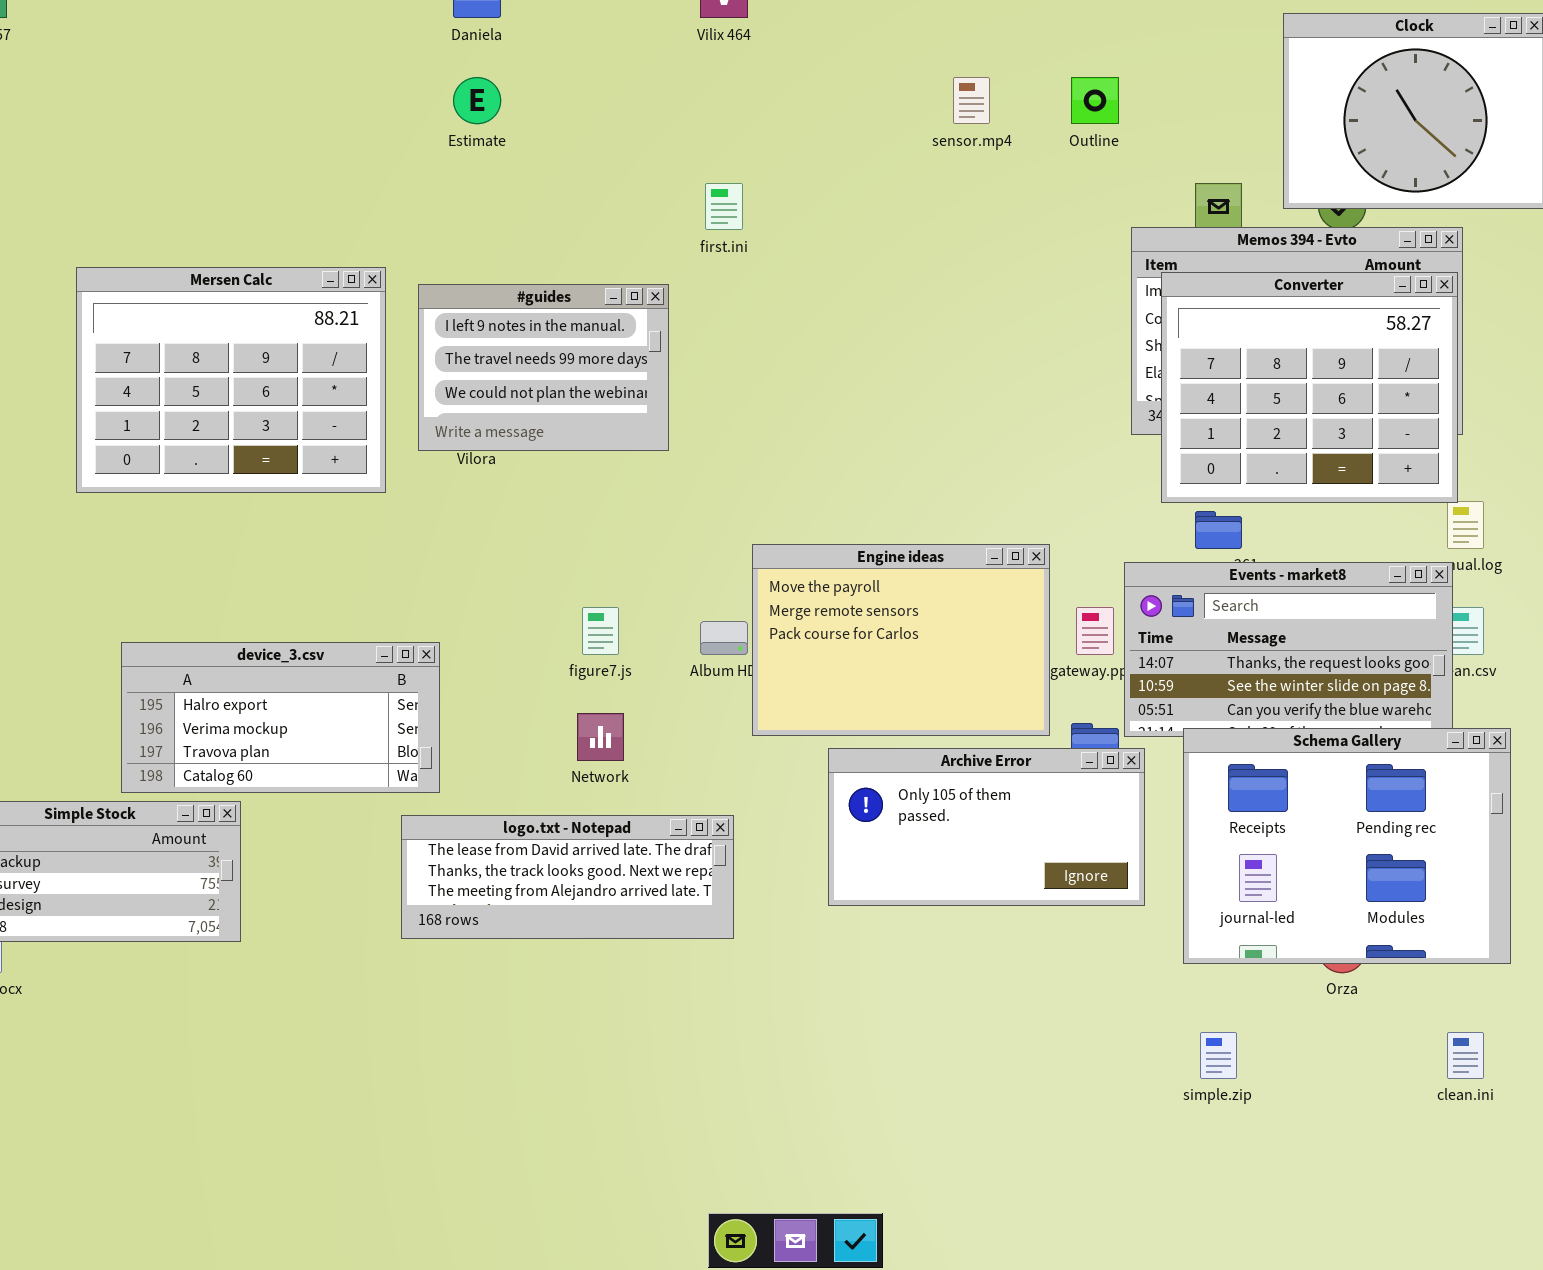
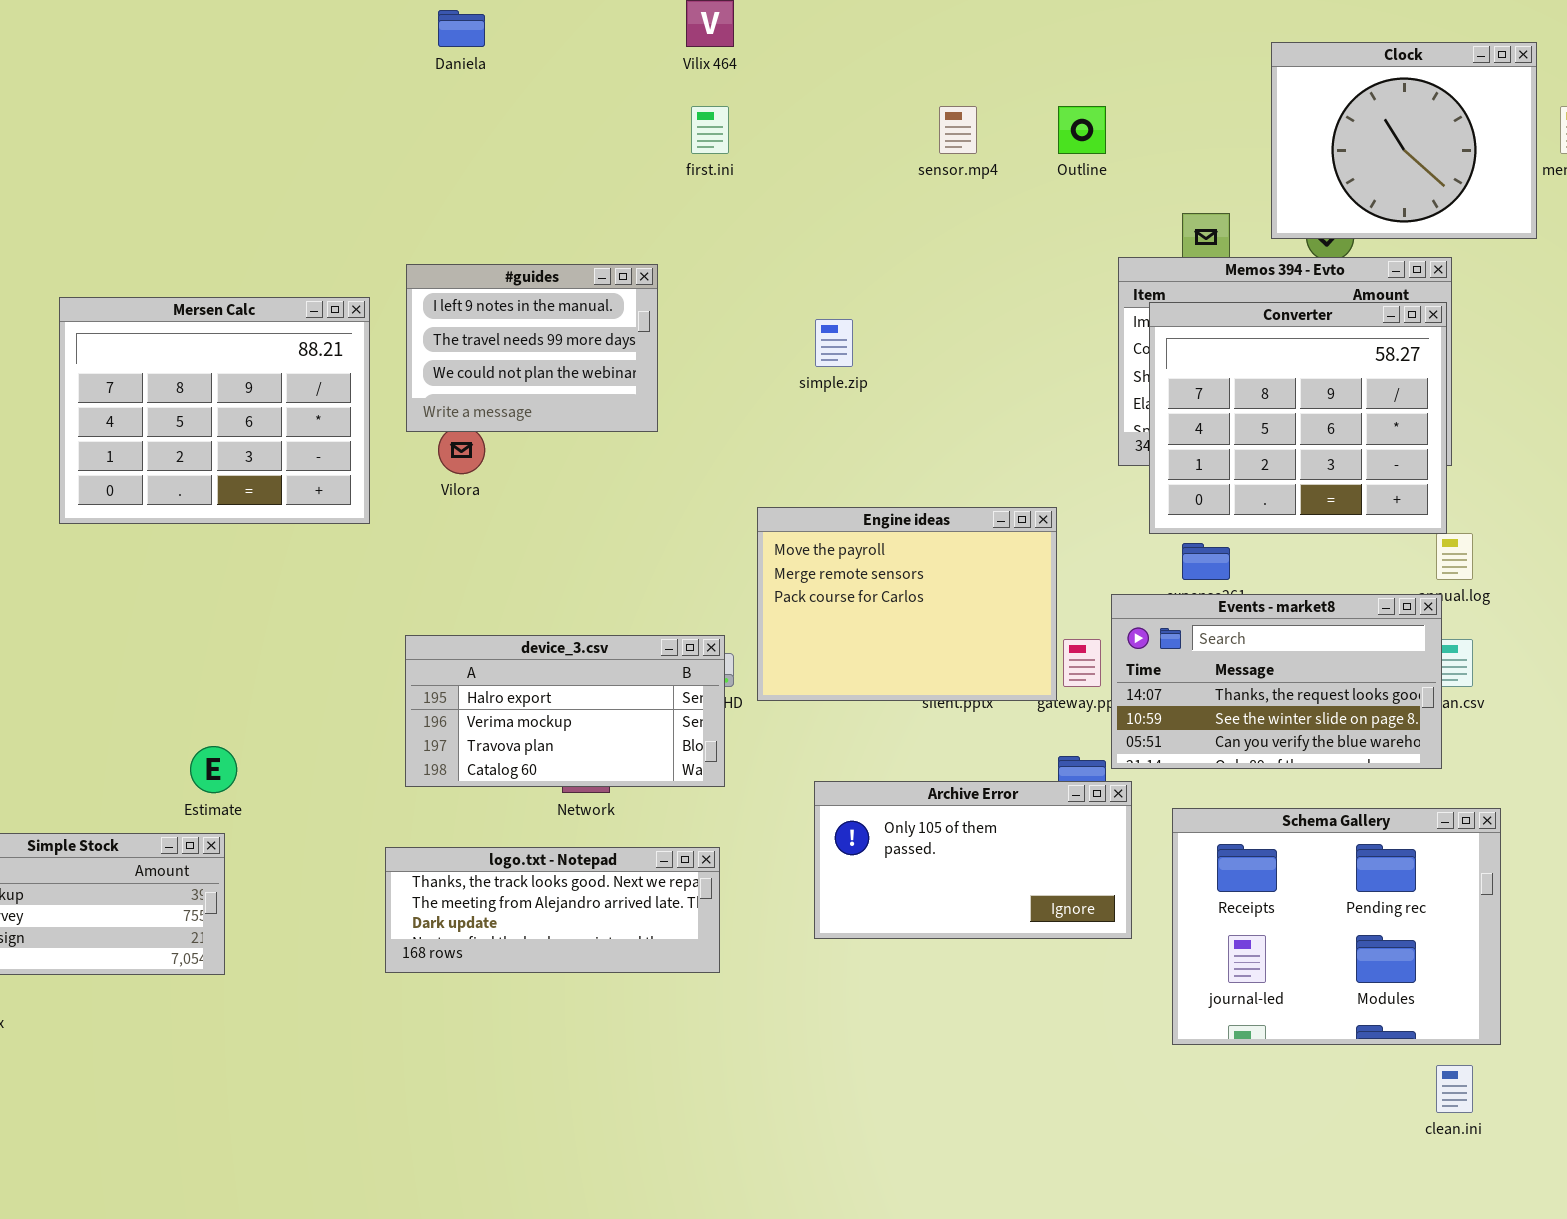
Estimate: [453,77,501,124] -> [190,746,237,793], moved
first.ini: [705,183,743,230] -> [691,106,729,154], moved
#guides: [418,284,669,451] -> [406,264,658,432], moved
Engine ideas: [752,544,1050,736] -> [757,507,1057,701], moved
device_3.csv: [121,642,440,793] -> [405,635,725,787], moved
Schema Gallery: [1183,728,1511,964] -> [1172,808,1501,1045], moved
logo.txt - Notepad: [401,815,734,939] -> [385,847,720,973], scrolled down 1 row
simple.zip: [1200,1032,1237,1079] -> [815,319,853,367], moved

